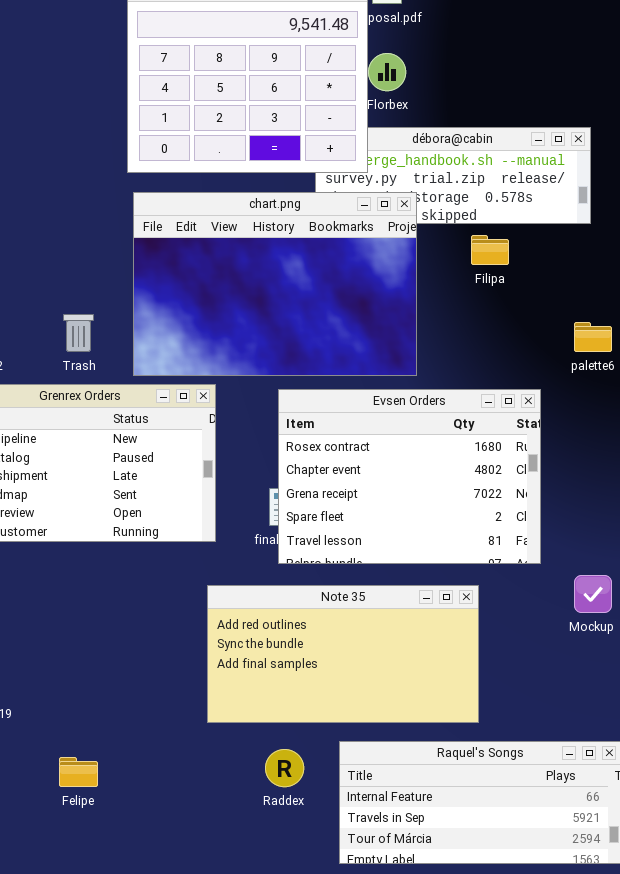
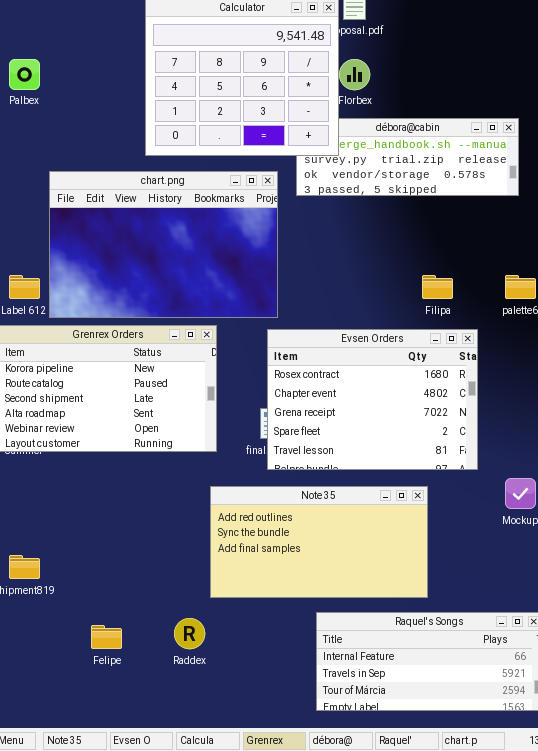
chart.png: [133,192,417,376] -> [49,171,278,318], moved
Filipa: [471,235,509,265] -> [422,275,453,299], moved
Raddex: [265,749,304,787] -> [174,618,205,649], moved

